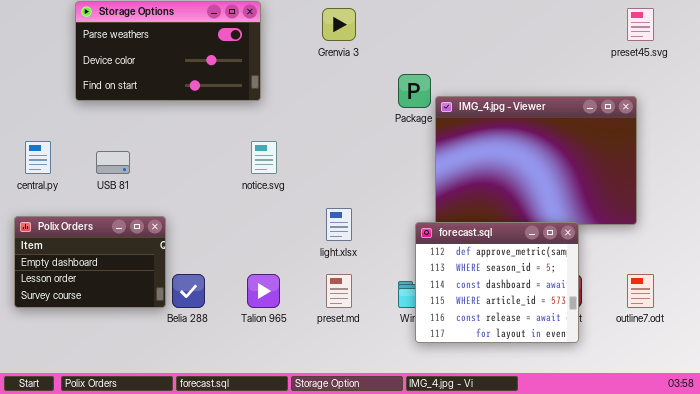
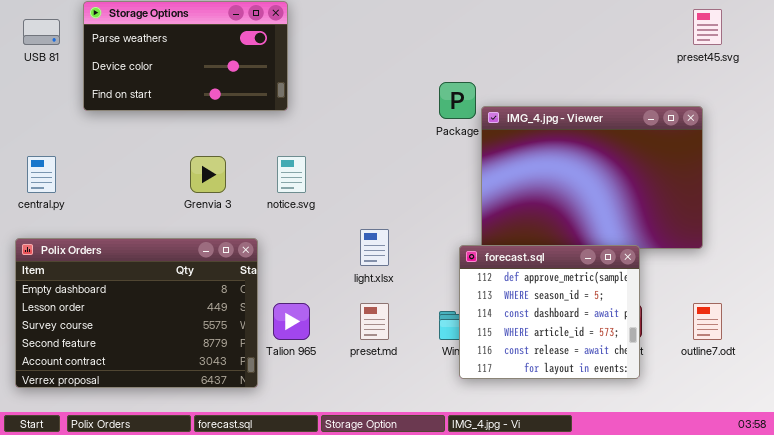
Grenvia 3: [322,8,356,41] -> [190,156,226,193], moved
USB 81: [96,151,130,174] -> [23,19,60,45], moved
Polix Orders: [14,216,166,308] -> [15,238,258,388], resized

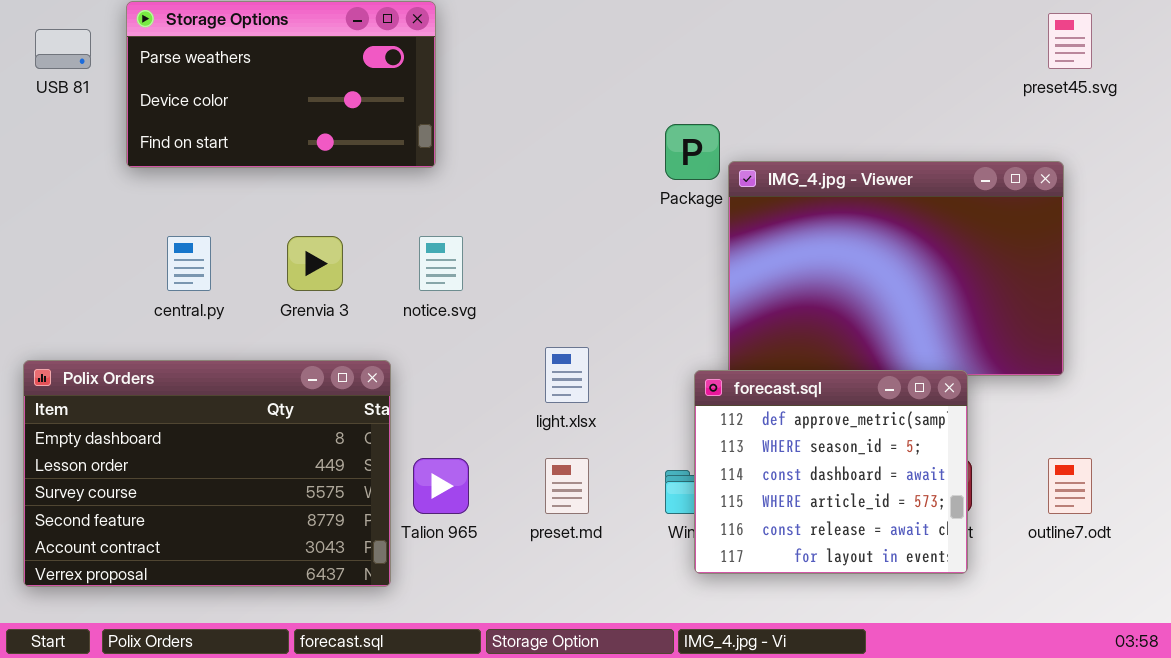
central.py: [27,156,56,193] -> [167,236,211,291], moved

